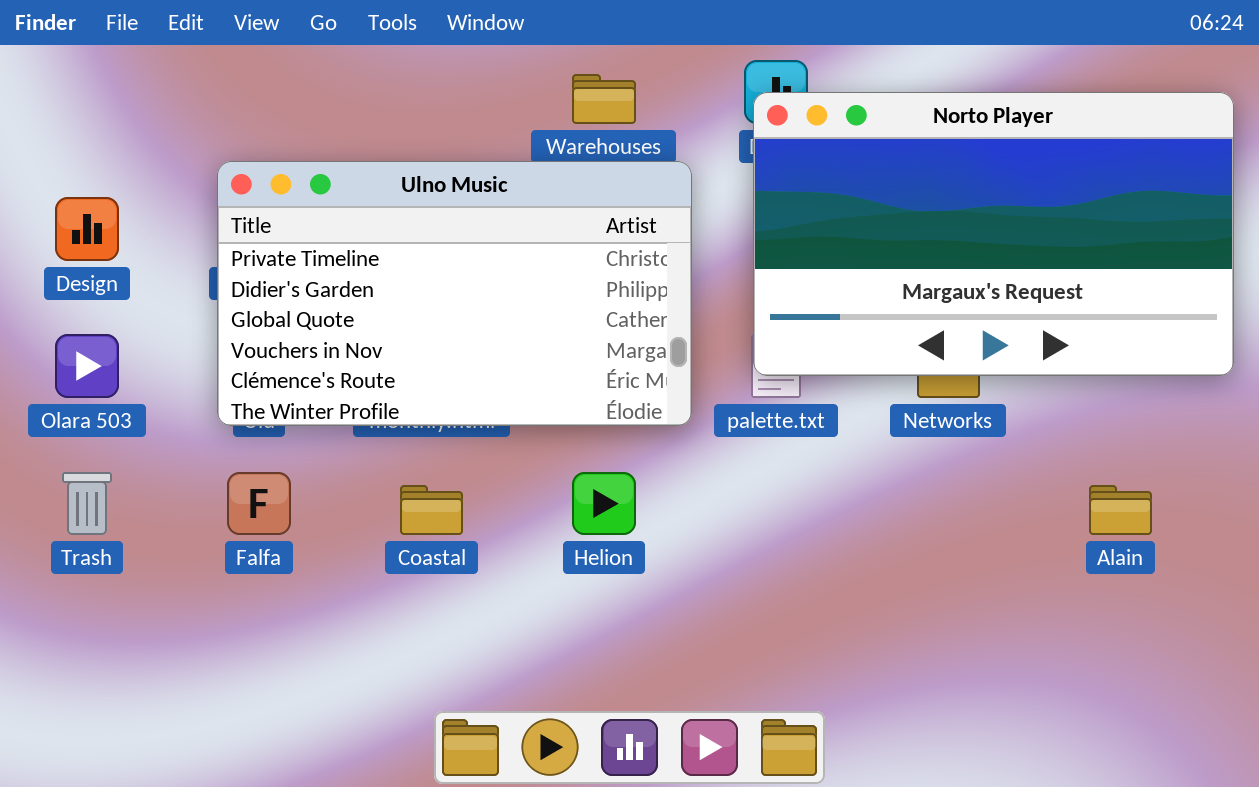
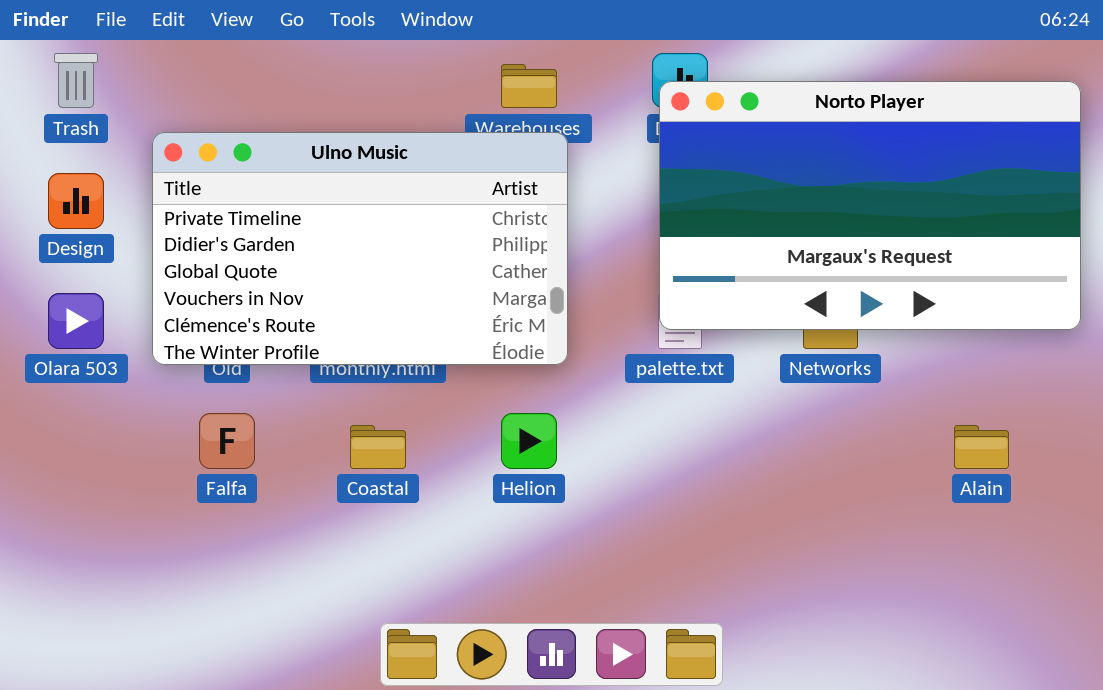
Ulno Music: [217,161,692,426] -> [152,132,568,365], moved
Trash: [62,472,112,535] -> [54,53,98,108], moved

